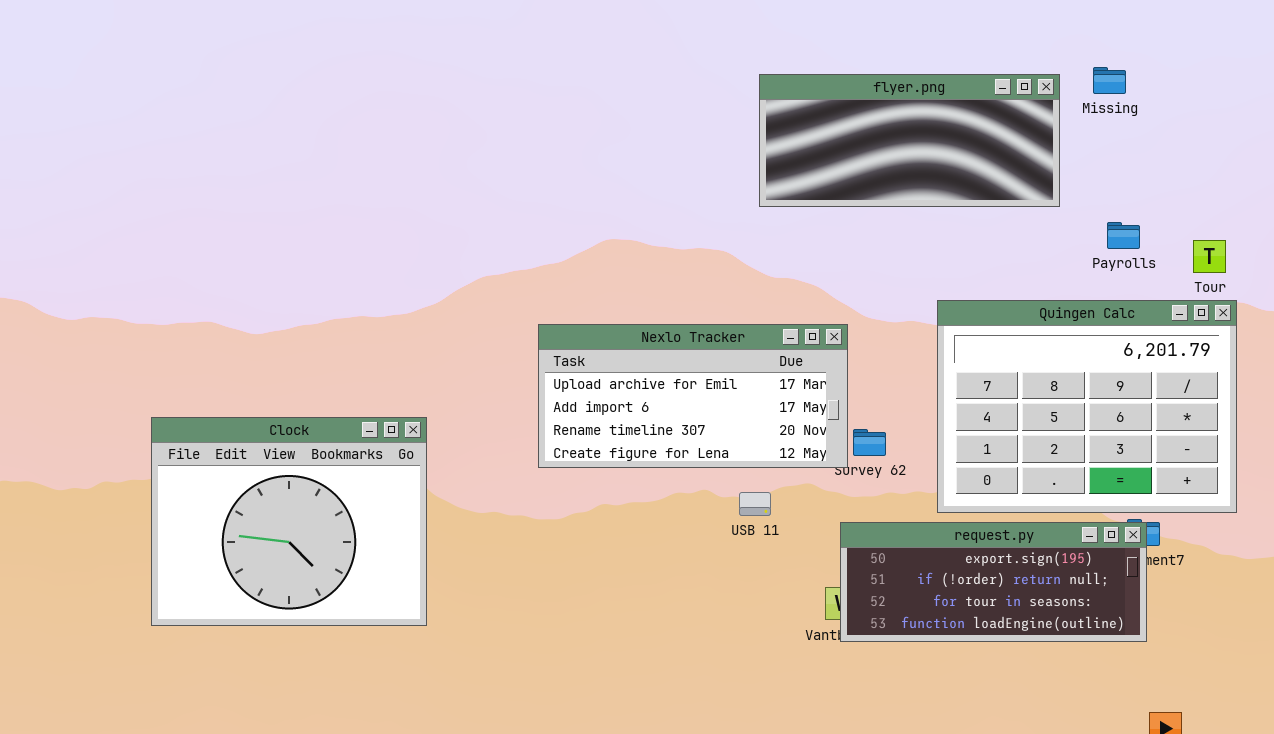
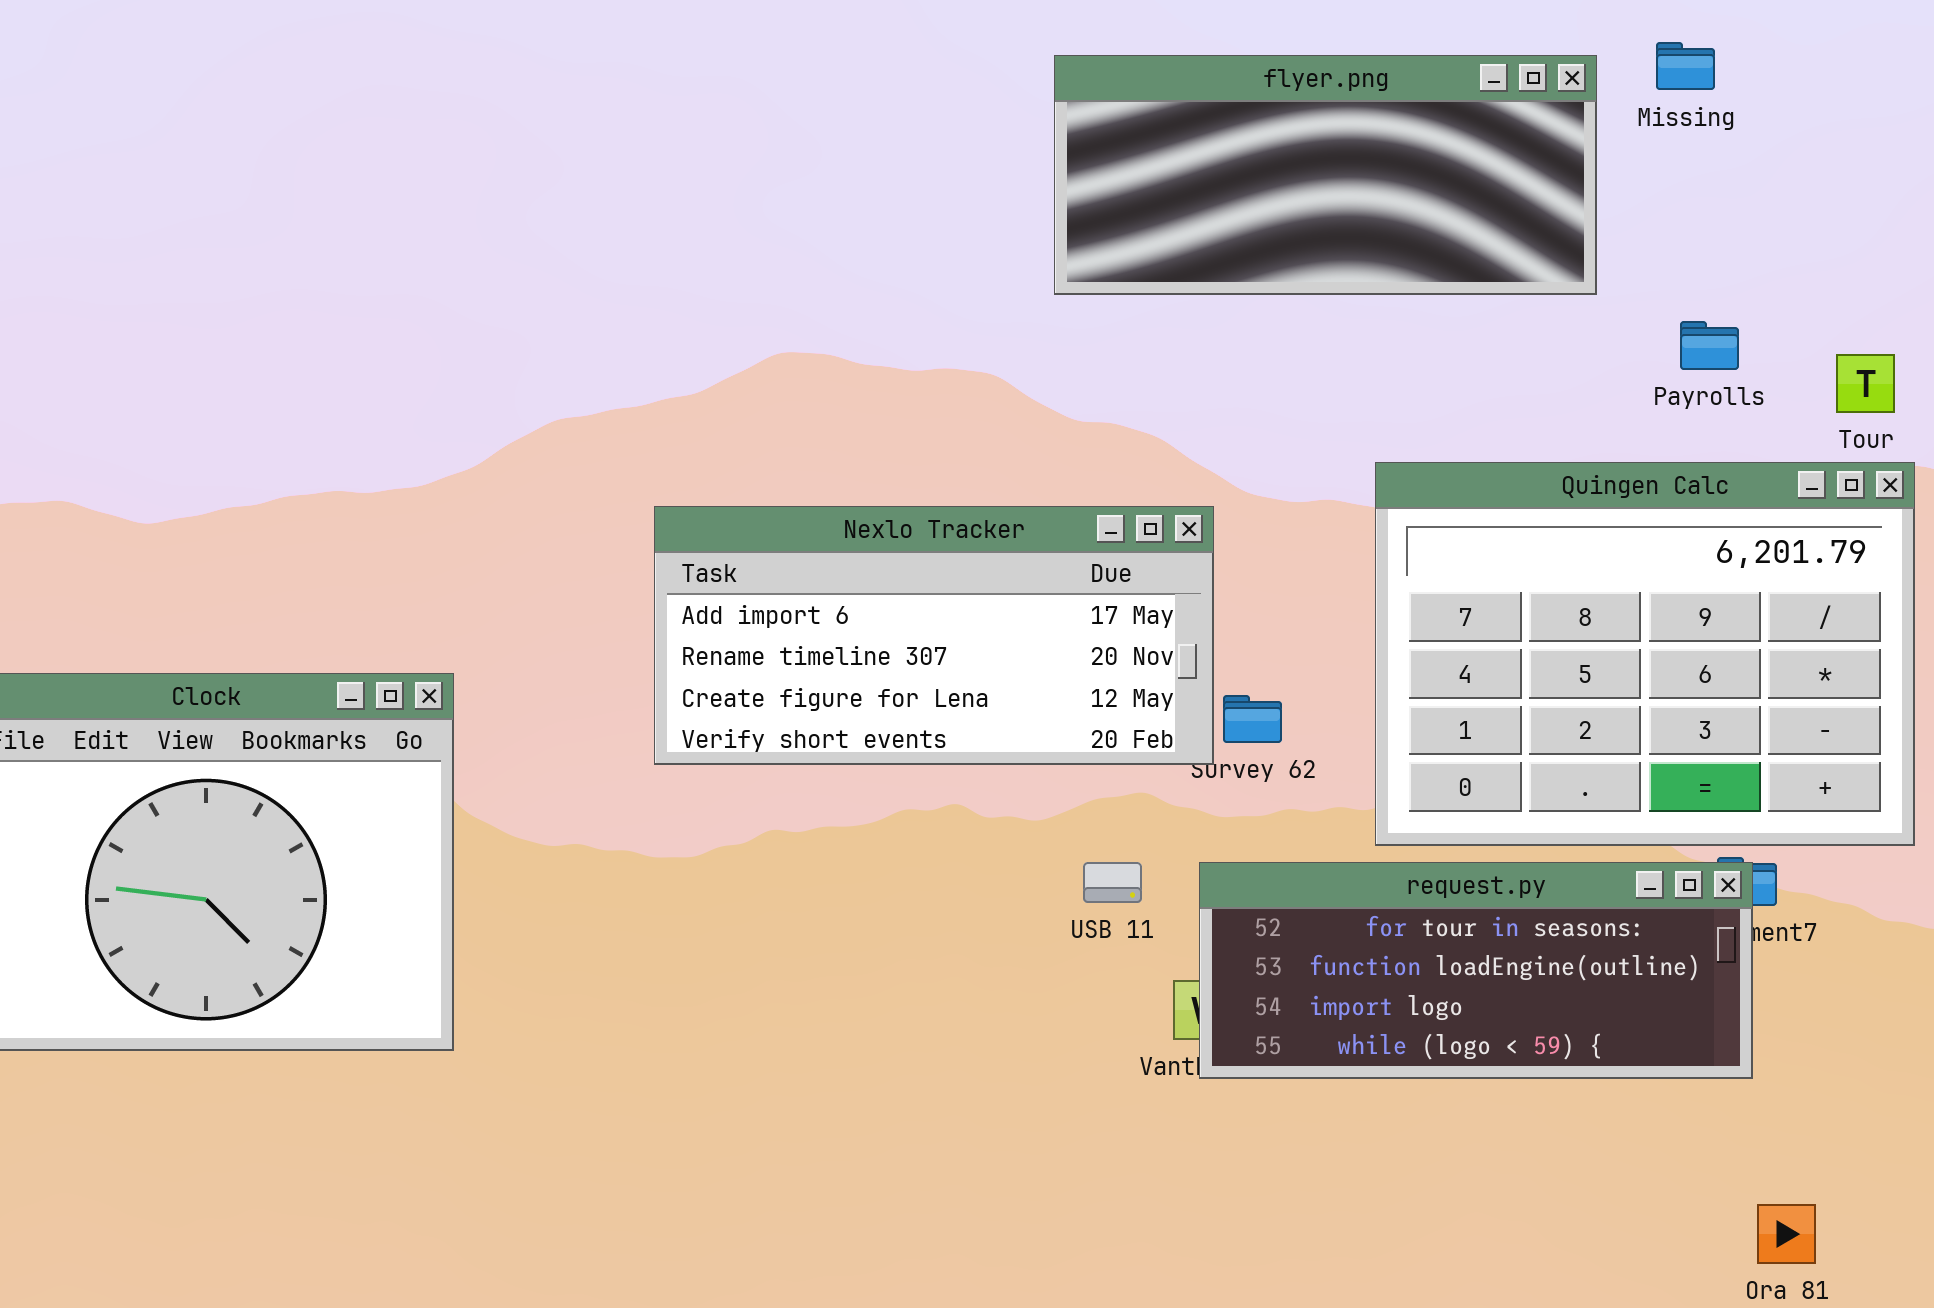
Nexlo Tracker: [538,324,848,468] -> [654,506,1214,765], scrolled down 1 row
USB 11: [739,492,771,516] -> [1083,862,1142,903], moved
request.py: [840,522,1147,642] -> [1199,862,1753,1079], scrolled down 2 rows

